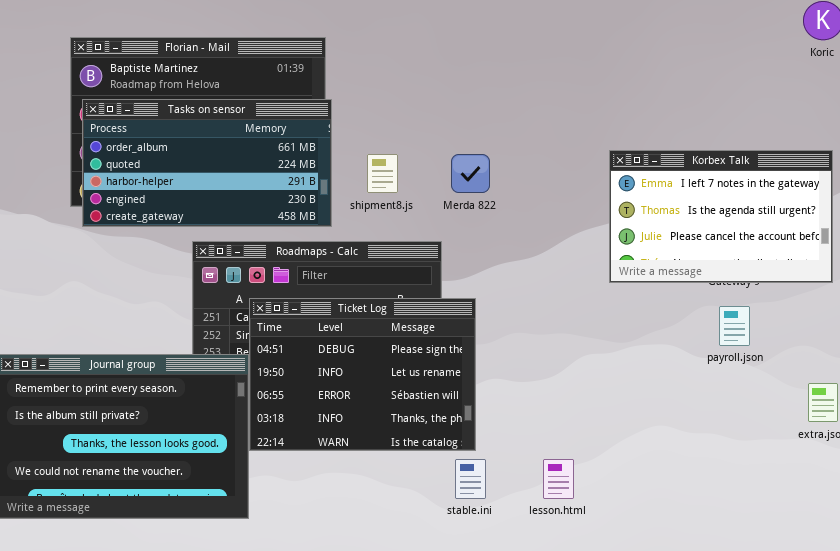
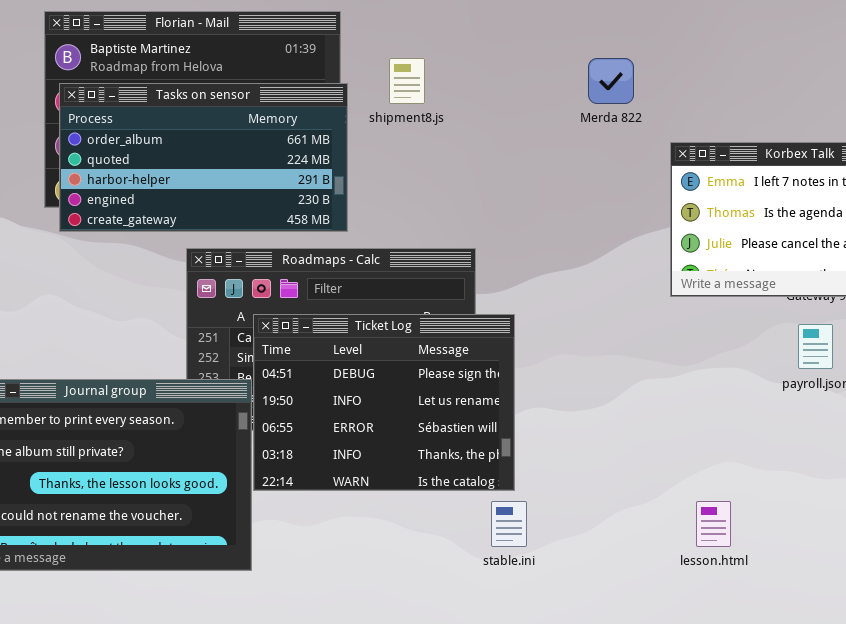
shipment8.js: [367,154,398,193] -> [389,58,425,104], moved
Merda 822: [451,154,490,193] -> [588,58,634,104], moved
lesson.html: [543,459,574,499] -> [696,501,731,547], moved

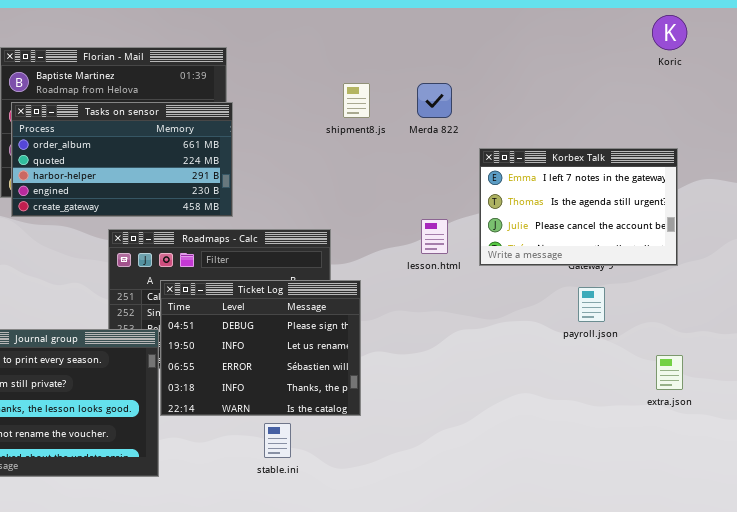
shipment8.js: [389,58,425,104] -> [343,83,370,118], moved
stable.ini: [491,501,527,547] -> [264,423,291,458], moved
lesson.html: [696,501,731,547] -> [421,219,448,254], moved

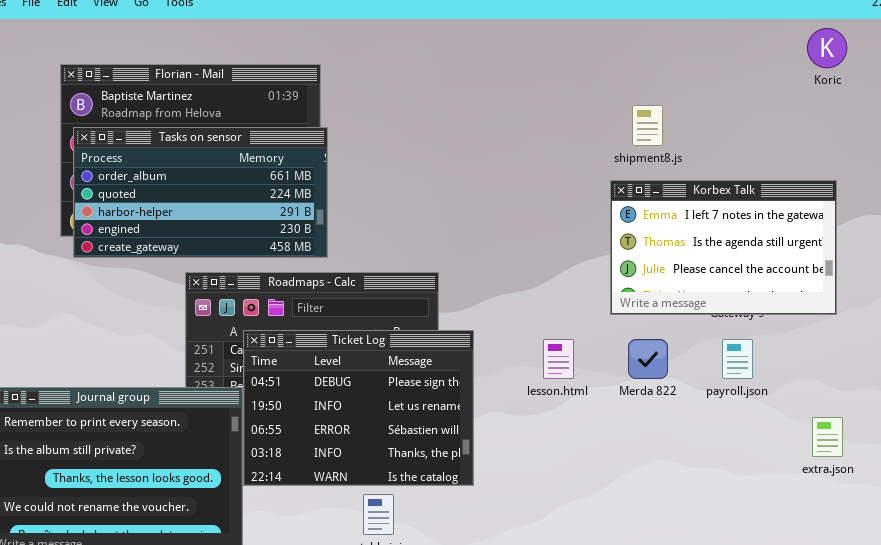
shipment8.js: [343,83,370,118] -> [632,105,663,146], moved
Merda 822: [417,83,452,118] -> [628,339,668,379], moved
lesson.html: [421,219,448,254] -> [543,339,574,379], moved

